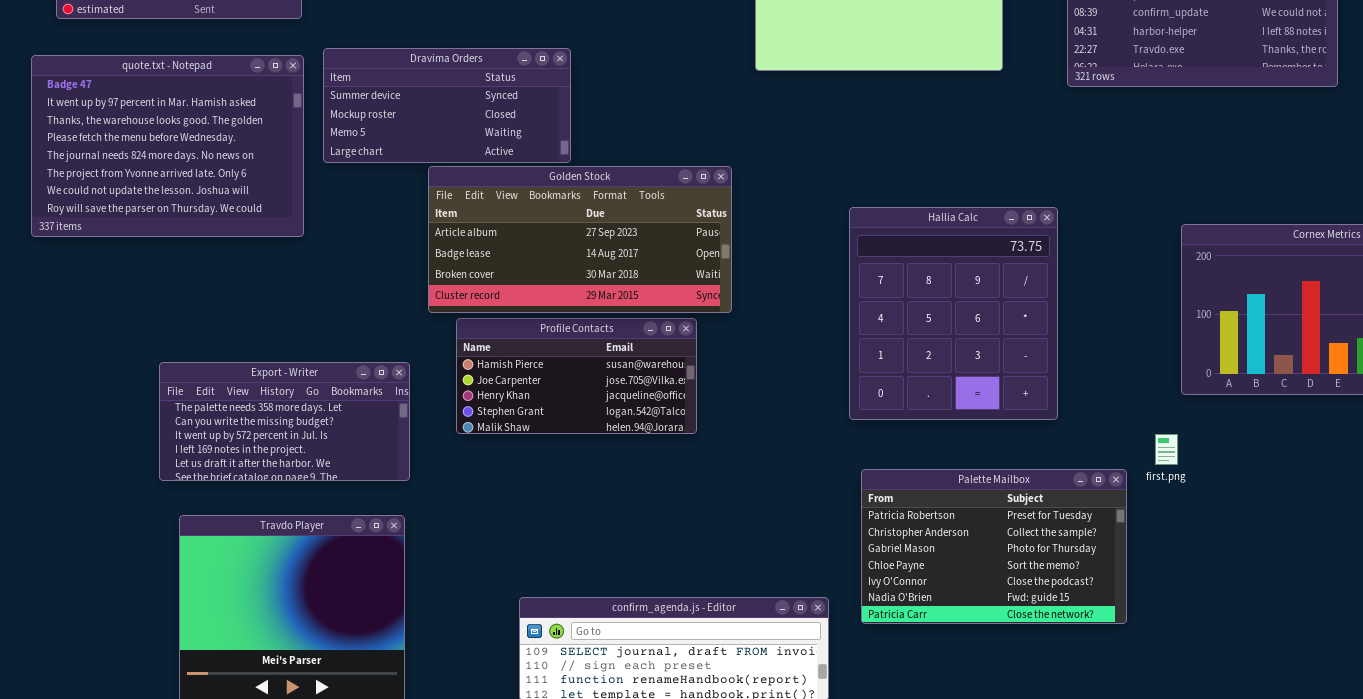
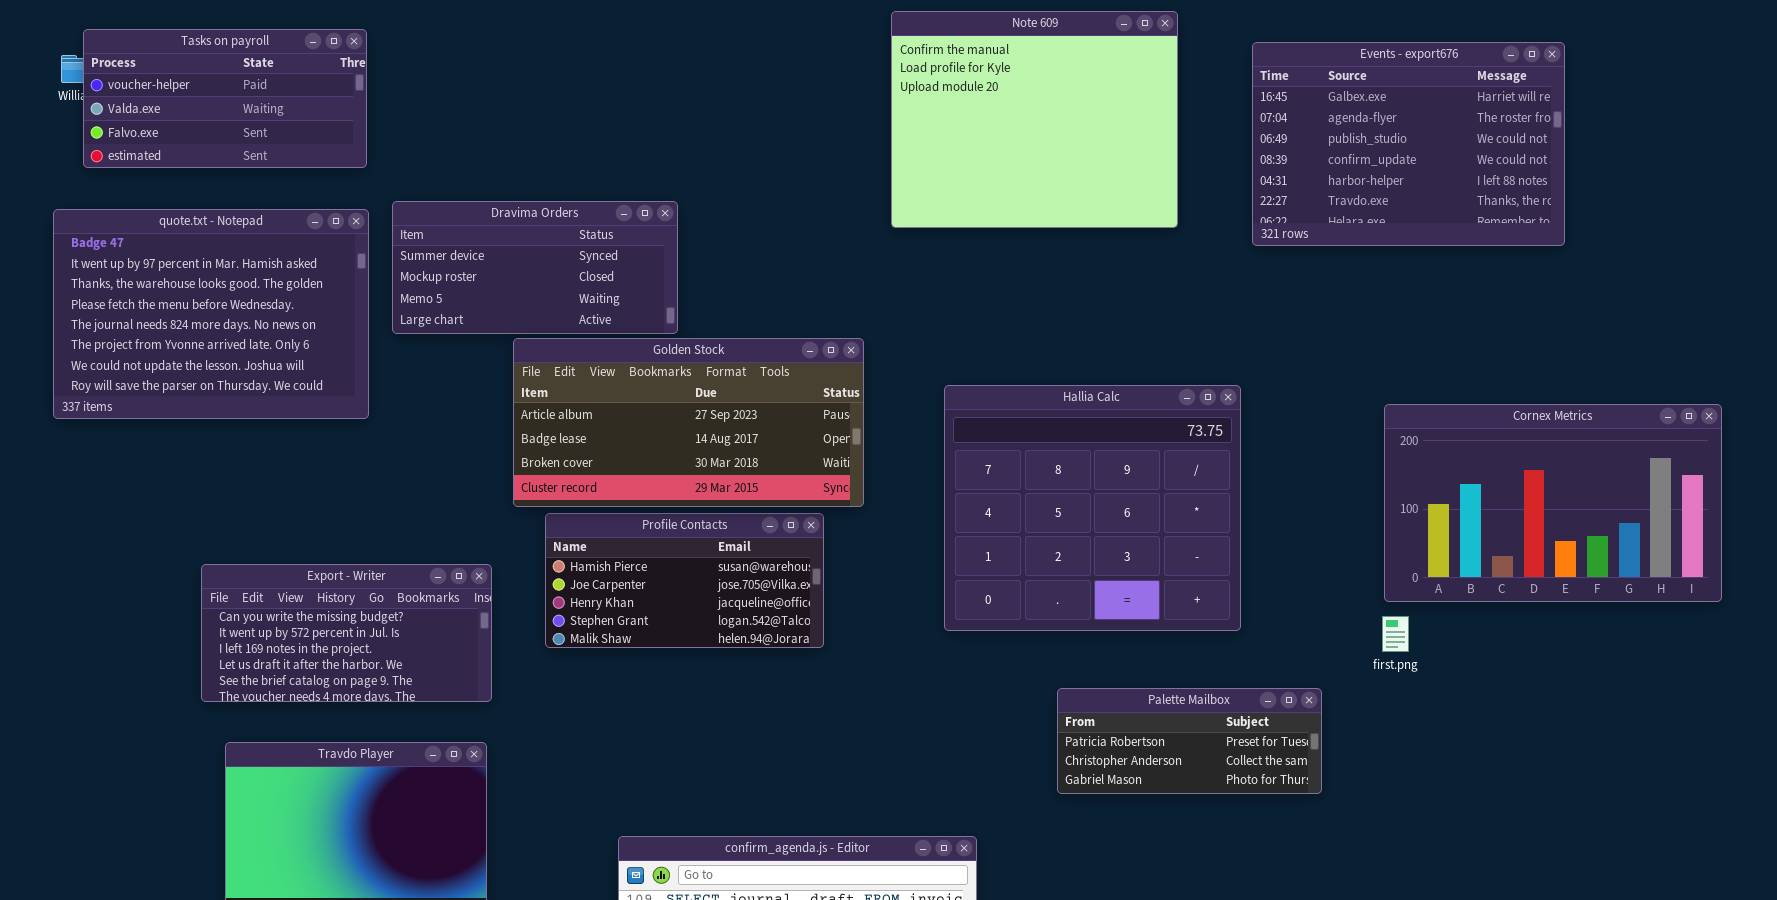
Hallia Calc: [849,207,1058,420] -> [944,385,1241,631], resized
Export - Writer: [159,362,410,481] -> [201,564,492,702], scrolled down 1 row
first.png: [1155,434,1178,465] -> [1382,616,1409,652], moved
Palette Mailbox: [861,469,1127,624] -> [1057,688,1322,794], resized

